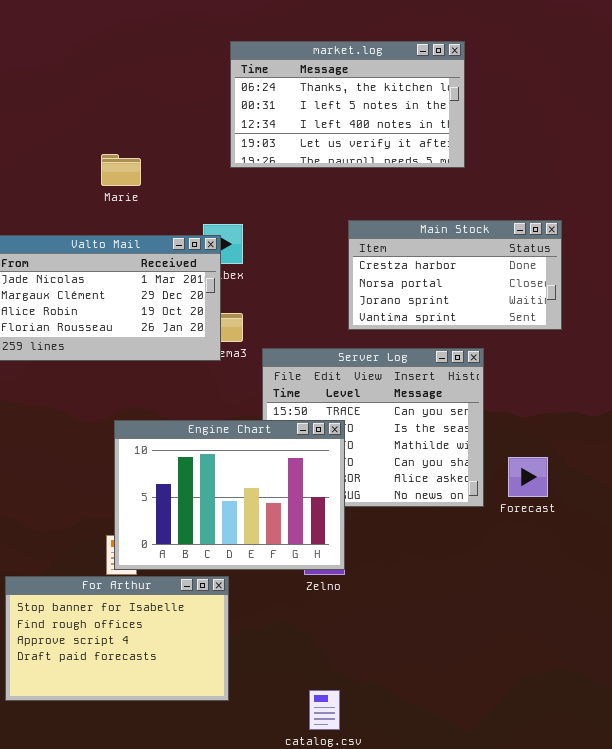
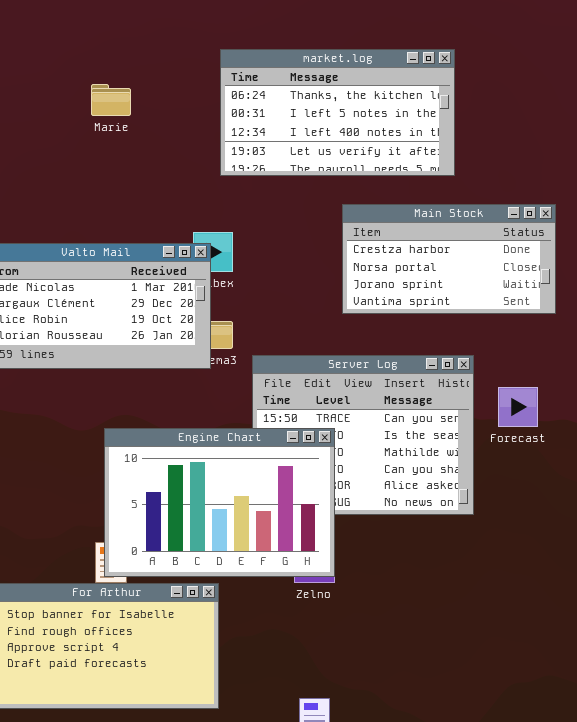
Marie: [101,154,141,186] -> [91,84,131,116], moved
Main Stock: [348,220,562,330] -> [342,204,556,314], moved
Forecast: [508,457,548,497] -> [498,387,538,427], moved

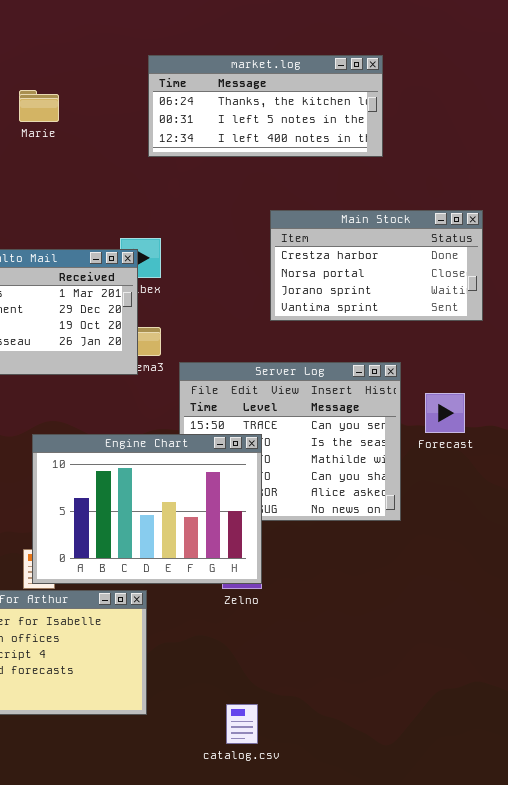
market.log: [220,49,455,176] -> [148,55,383,157], resized

